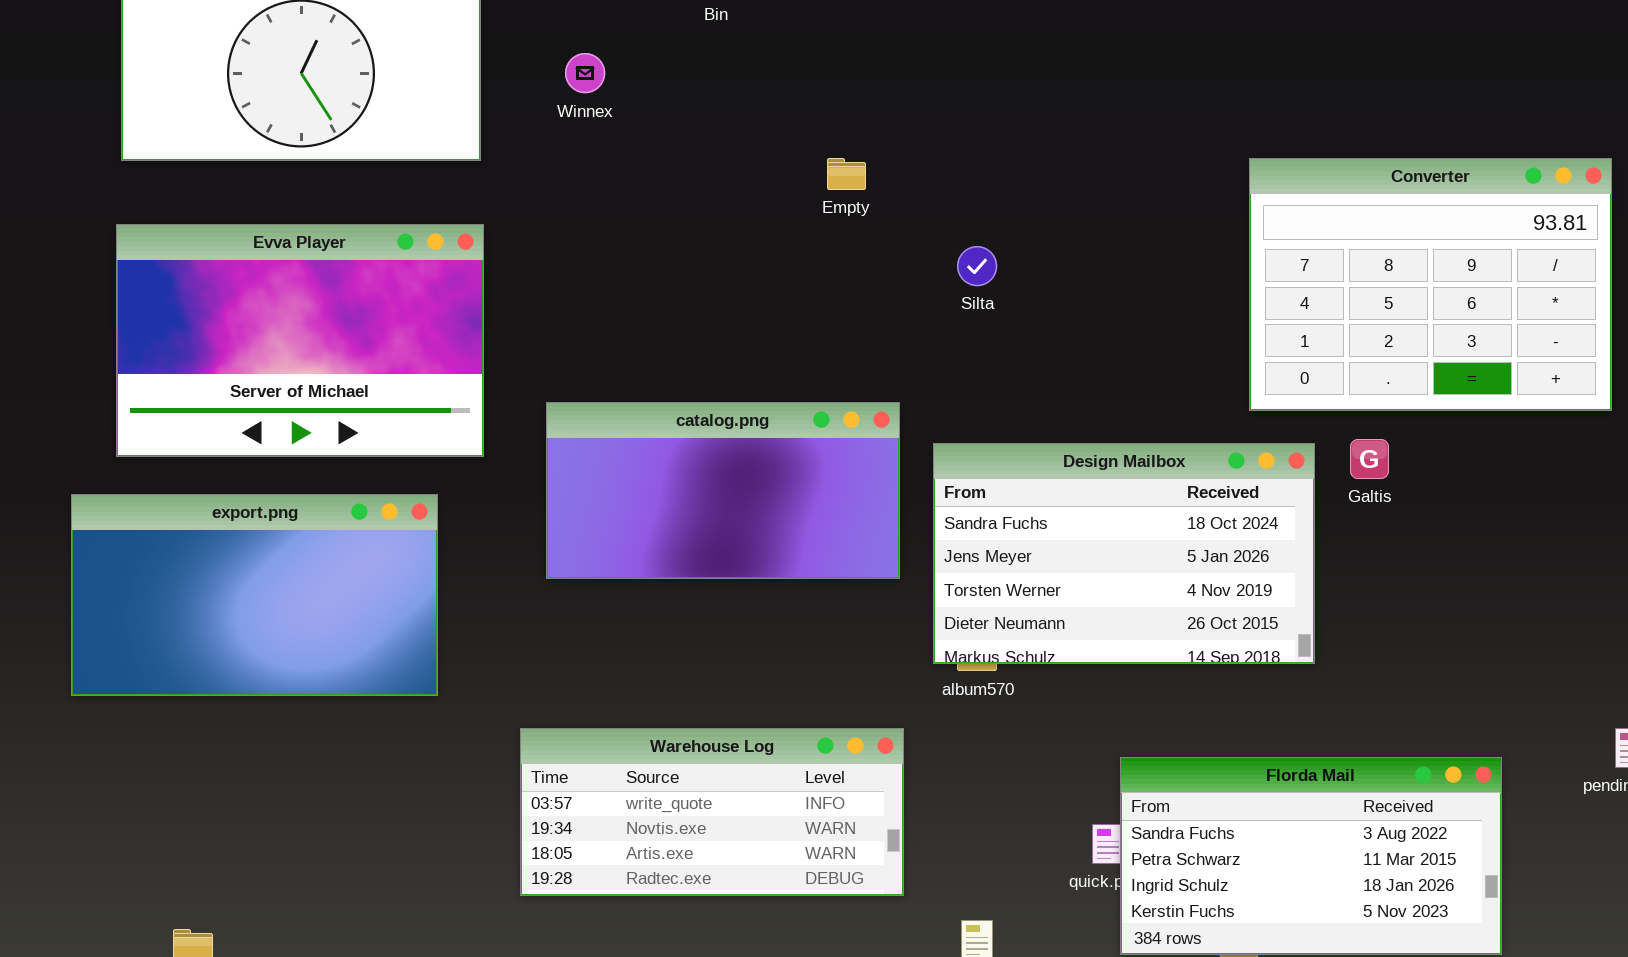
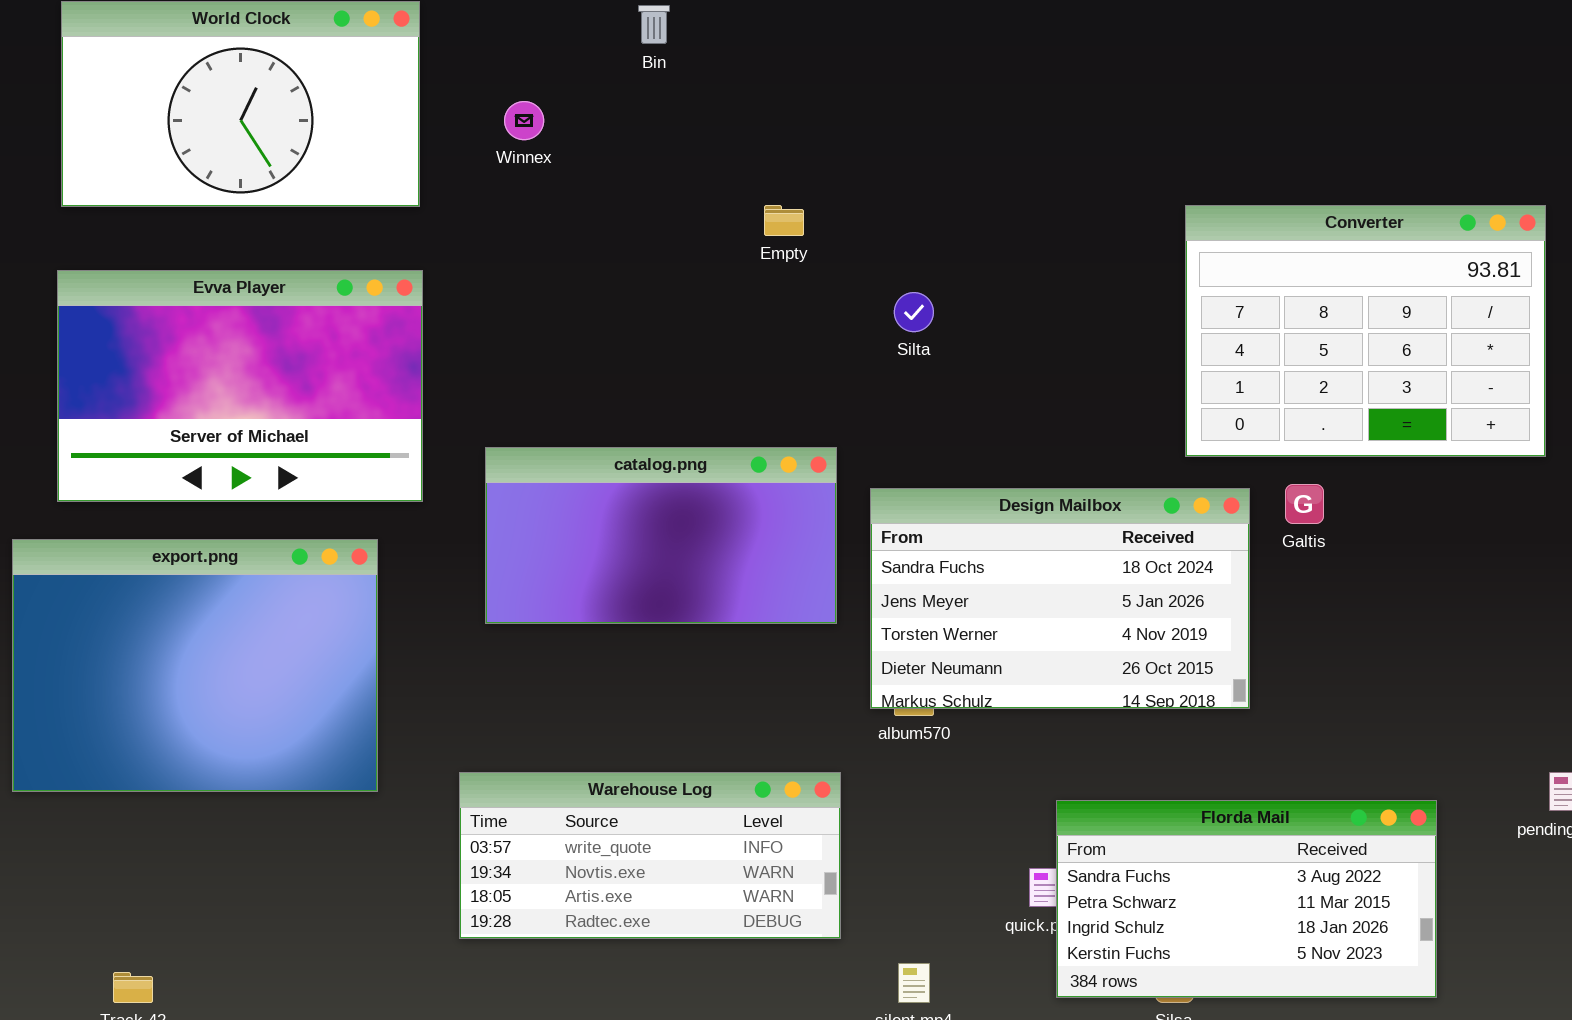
export.png: [71,494,438,696] -> [12,539,378,792], resized

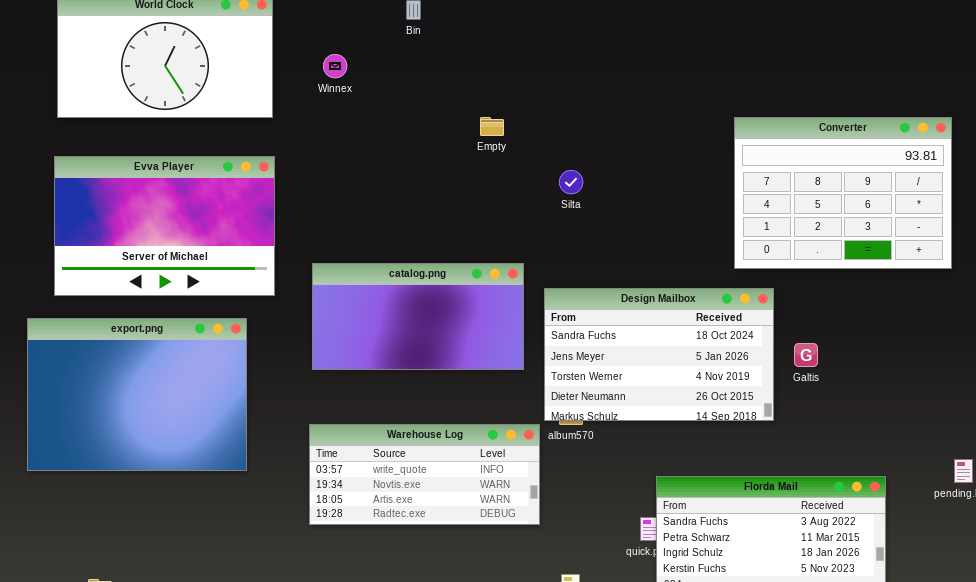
Galtis: [1285,484,1324,524] -> [794,343,818,367], moved
Warehouse Log: [459,772,841,939] -> [309,424,540,525], moved

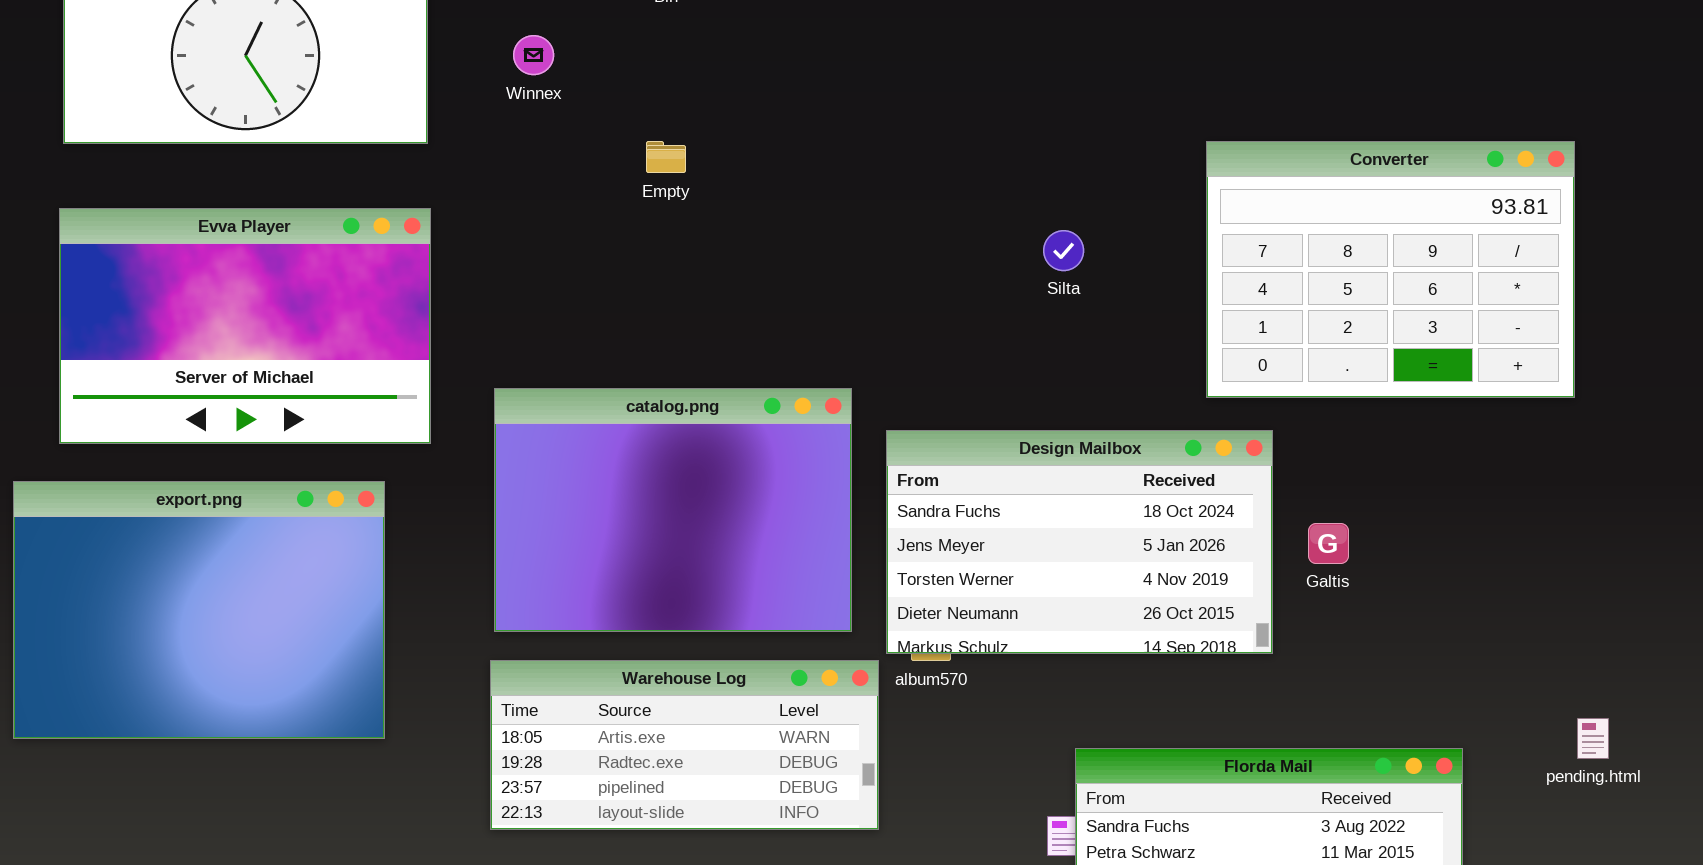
Empty: [480,117,504,136] -> [646,141,686,173], moved
Silta: [559,170,583,194] -> [1043,230,1084,271], moved
catalog.png: [312,263,524,370] -> [494,388,852,632], resized
Warehouse Log: [309,424,540,525] -> [490,660,879,830], scrolled down 2 rows

